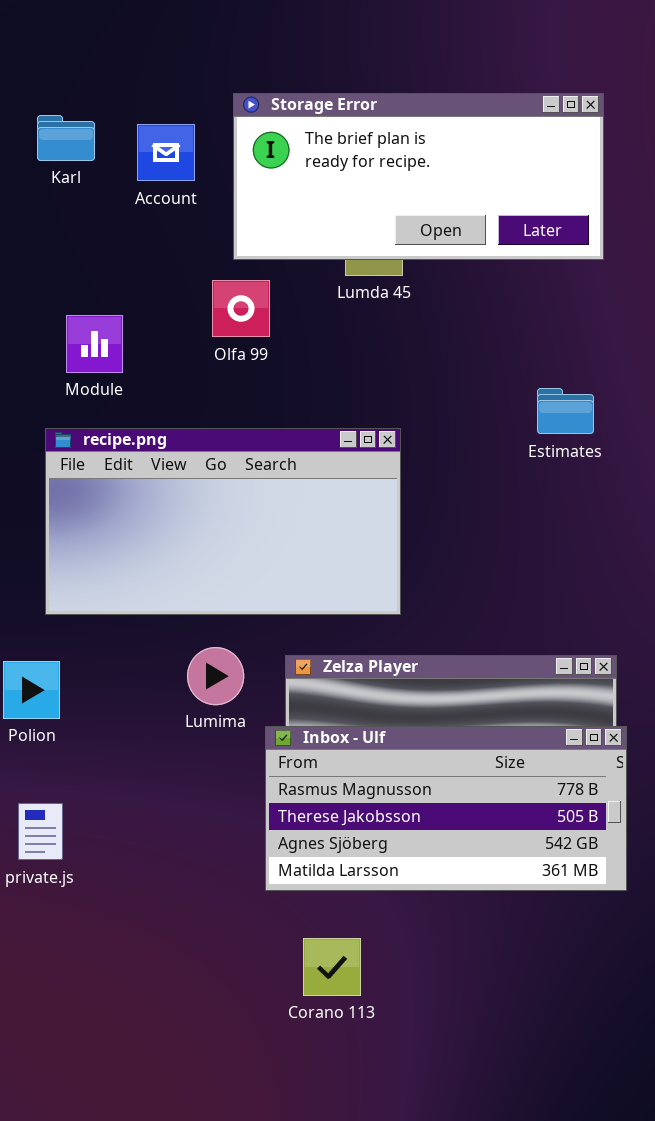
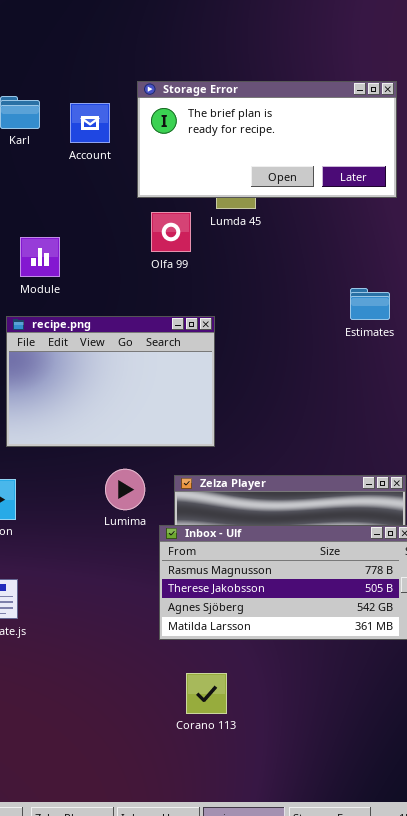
Olfa 99: [212,280,270,337] -> [151,212,191,252], moved
recipe.png: [45,428,401,615] -> [6,316,215,447], resized

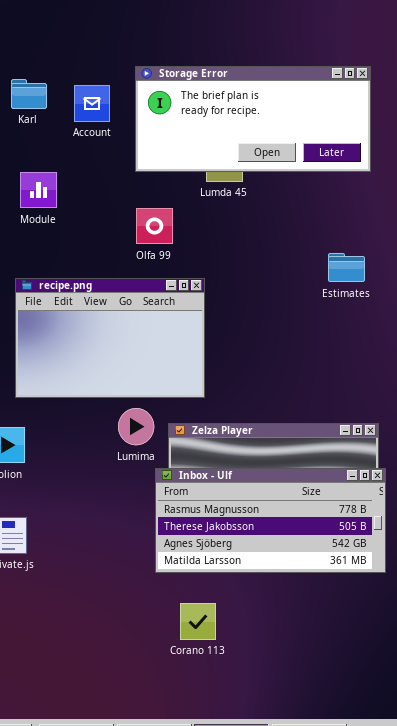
Olfa 99: [151,212,191,252] -> [136,208,173,244], moved
Module: [20,237,60,277] -> [20,172,57,208], moved
Lumima: [105,469,145,510] -> [118,408,154,445], moved

